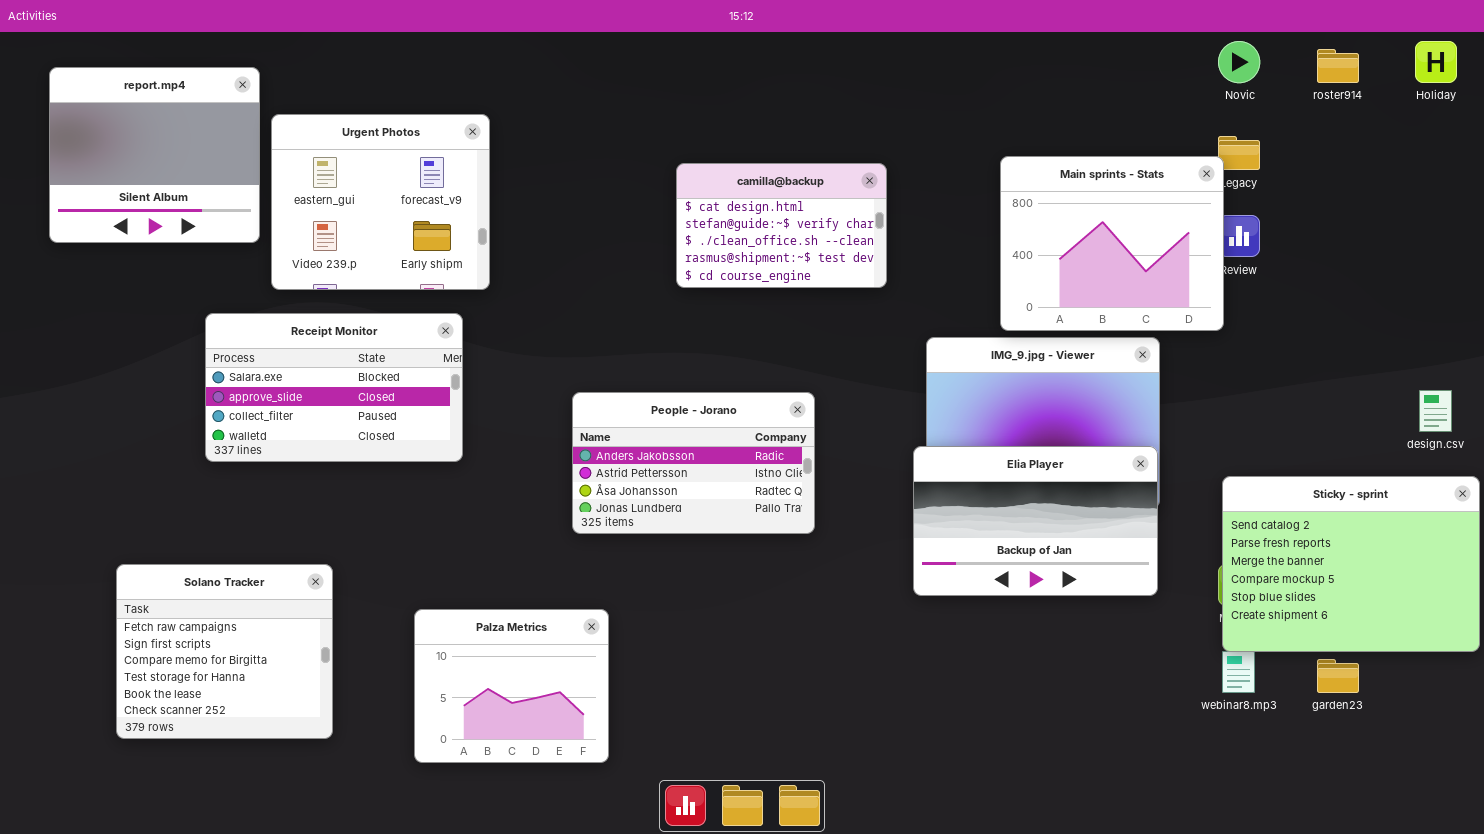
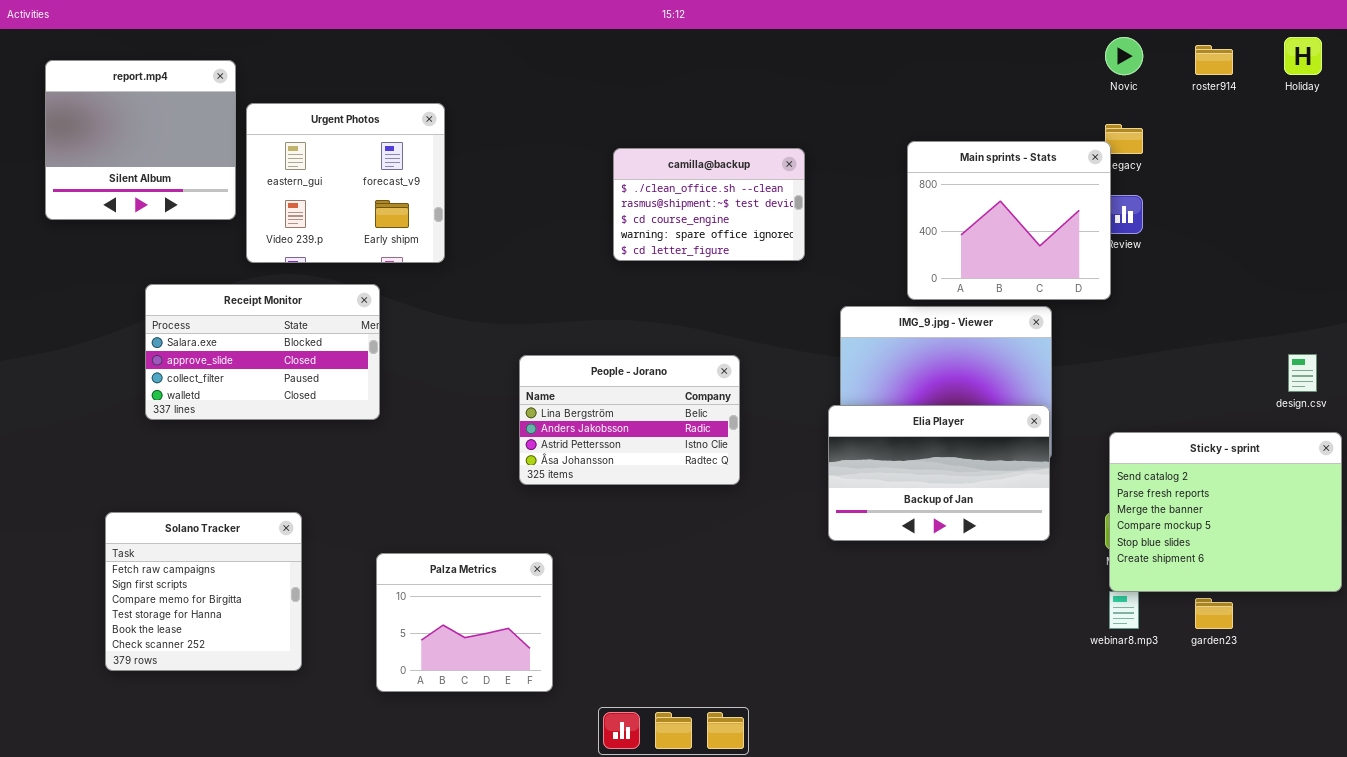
camilla@backup: [676,163,887,288] -> [613,148,805,261], scrolled down 2 rows
Receipt Monitor: [205,313,463,462] -> [145,284,380,420], moved
People - Jorano: [572,392,815,534] -> [519,355,740,485], scrolled up 1 row

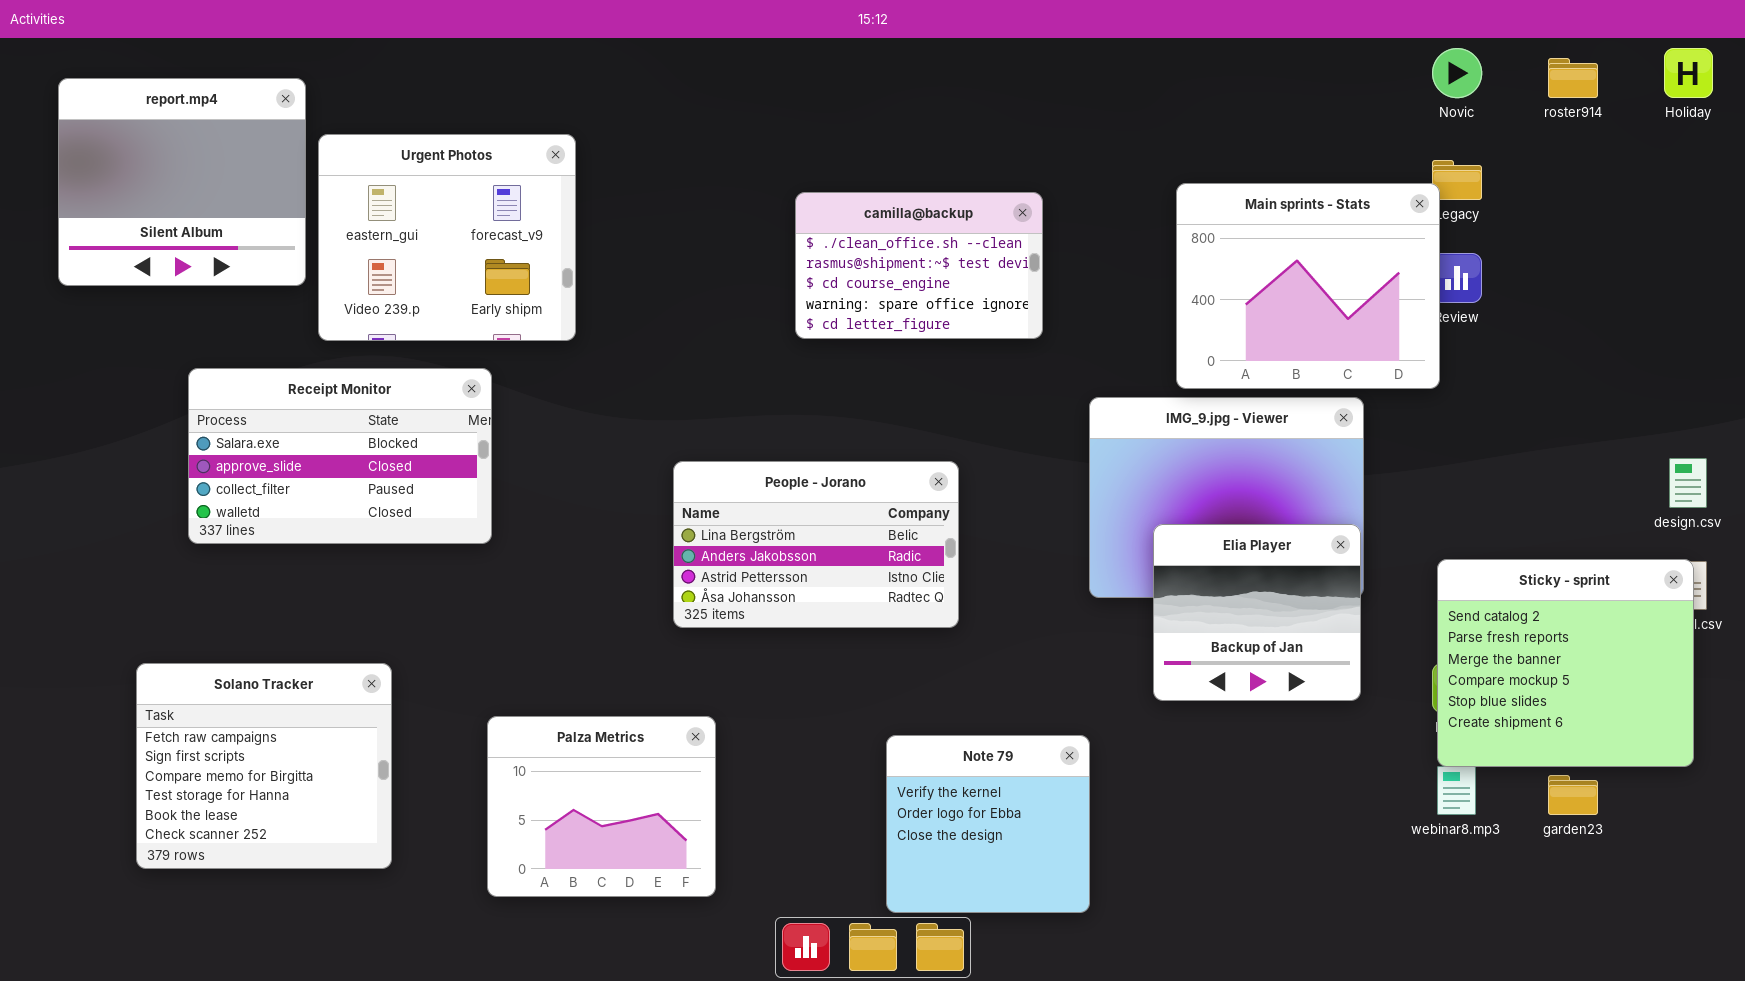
Elia Player: [828,405,1050,541] -> [1153,524,1361,701], resized
Sticky - sprint: [1109,432,1342,592] -> [1437,559,1694,767], resized
Note 79: none -> [886,735,1090,913], opened

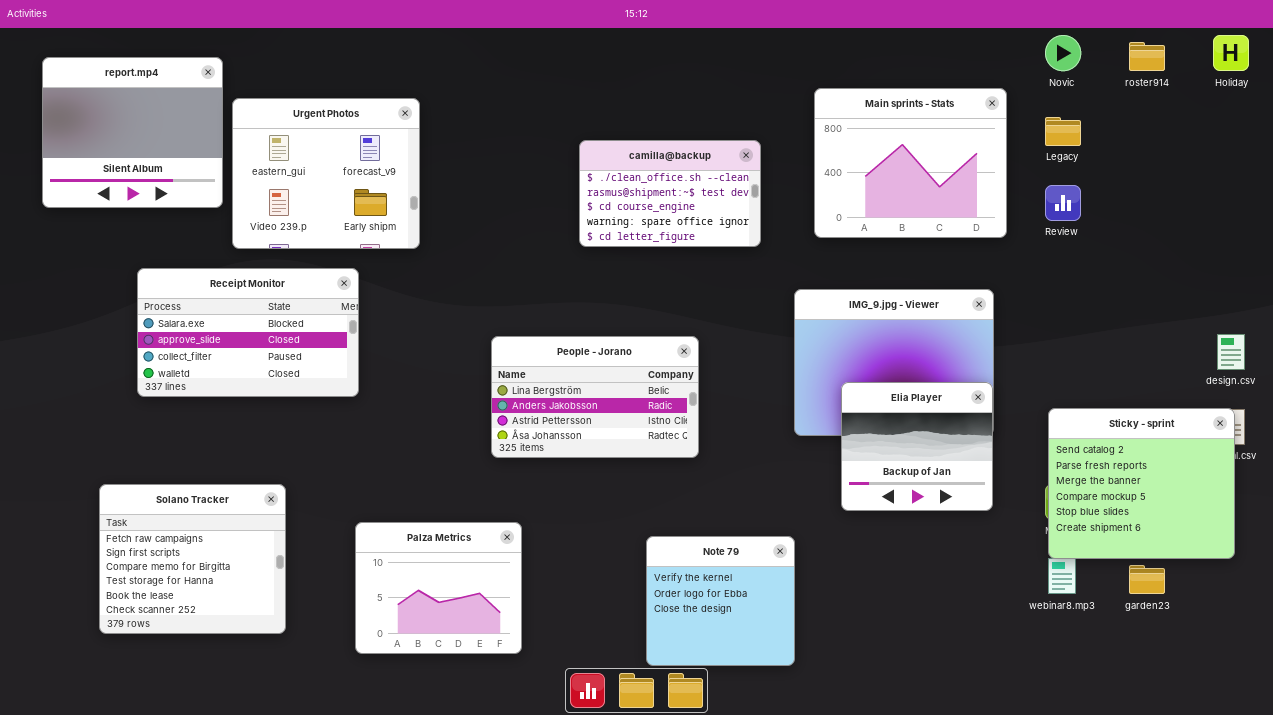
Main sprints - Stats: [1176,183,1440,389] -> [814,88,1007,238], moved

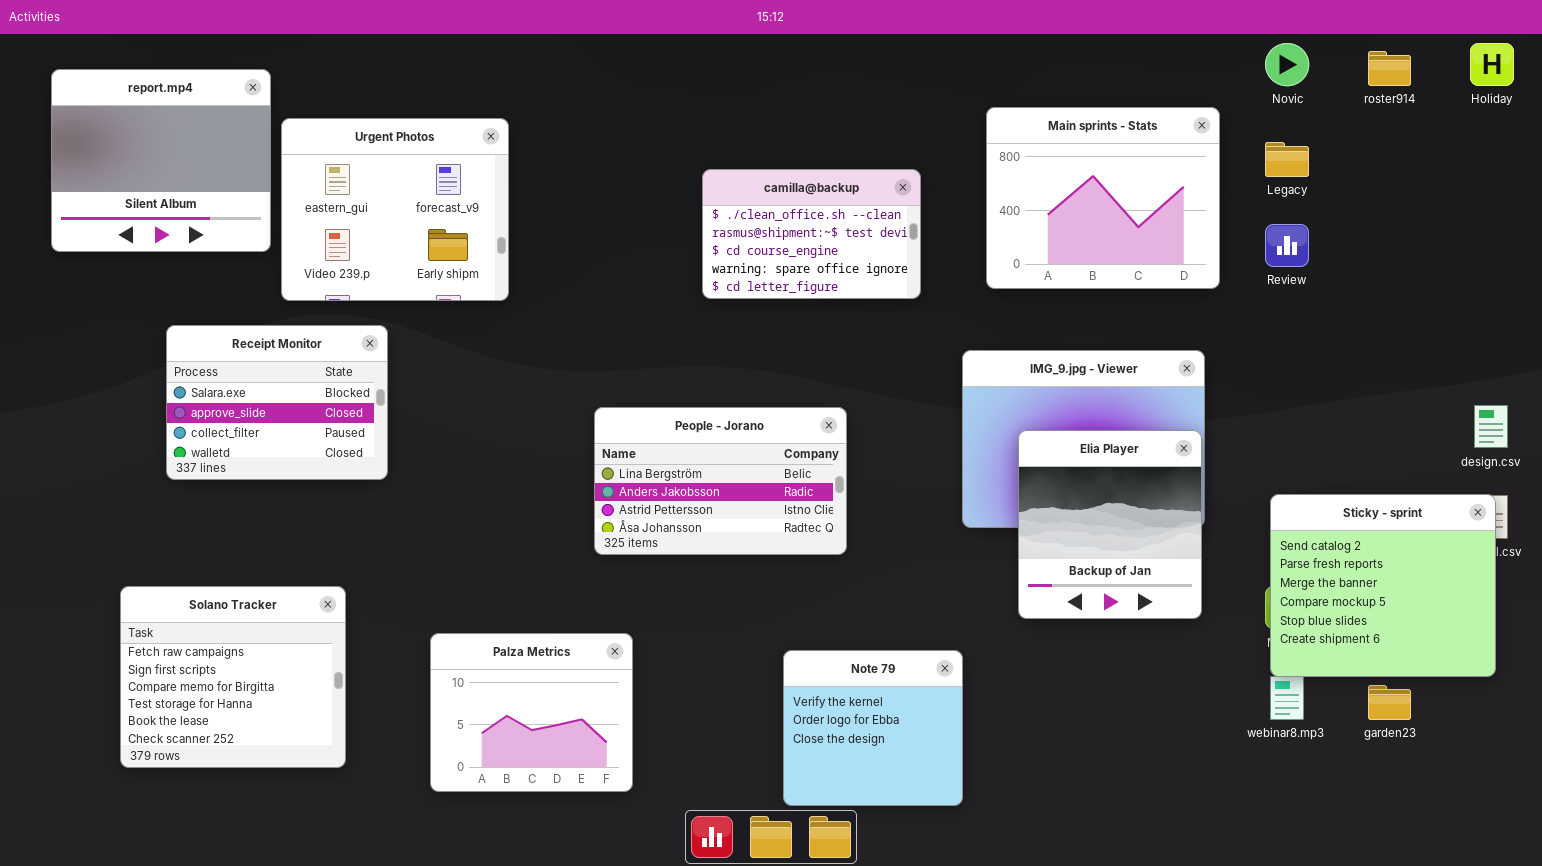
Receipt Monitor: [137,268,359,397] -> [166,325,388,480], resized
Elia Player: [841,382,993,511] -> [1018,430,1202,619], resized

